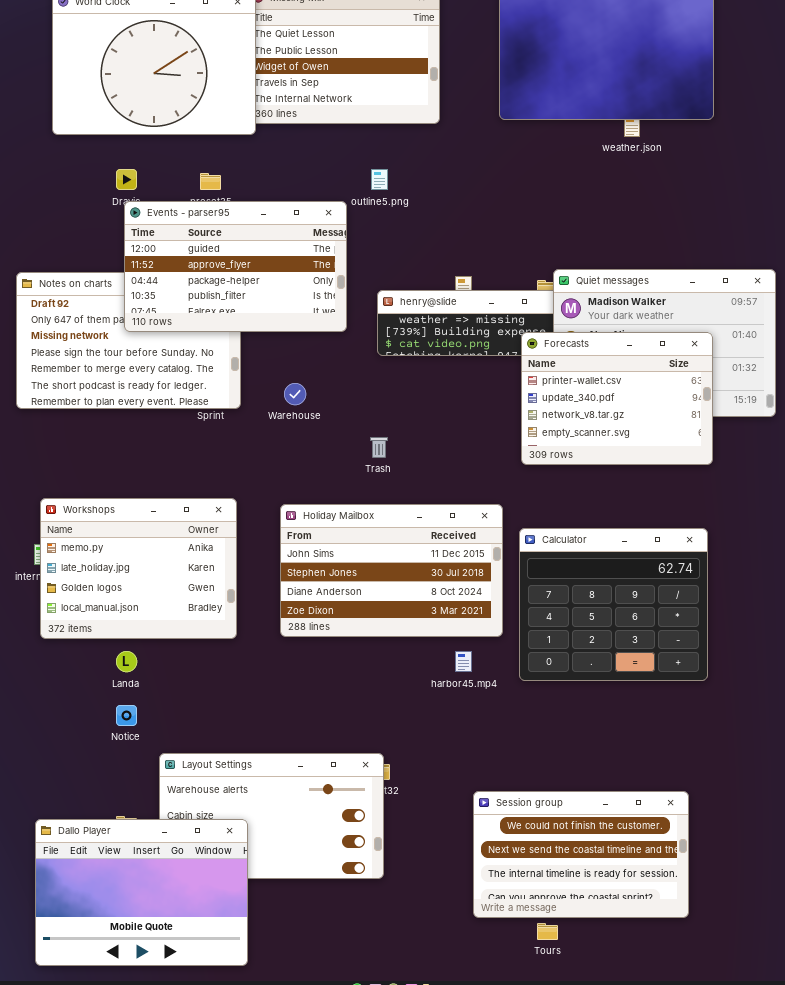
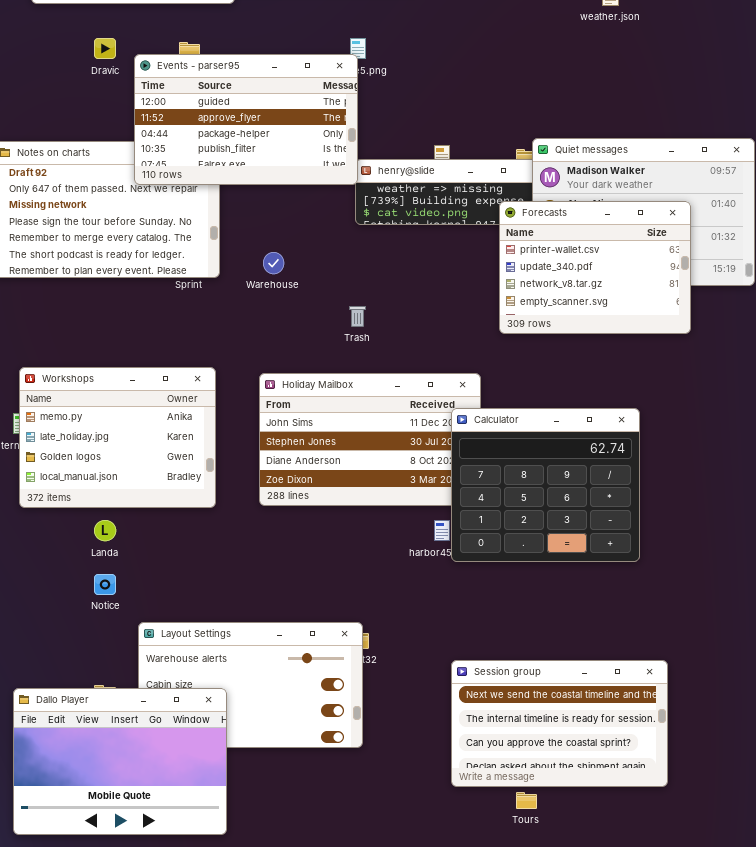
Events - parser95: [124,201,347,332] -> [134,54,358,185], moved
Calculator: [519,528,708,681] -> [451,408,640,562], moved
Session group: [473,791,689,918] -> [451,660,668,787], scrolled down 1 row

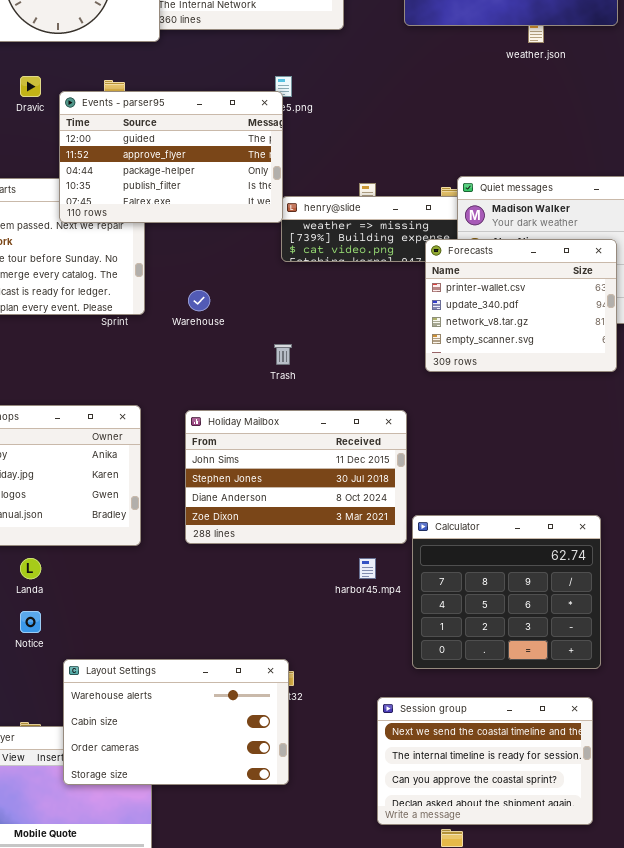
Calculator: [451,408,640,562] -> [412,515,601,669], moved
Layout Settings: [138,622,363,748] -> [63,659,289,785], raised

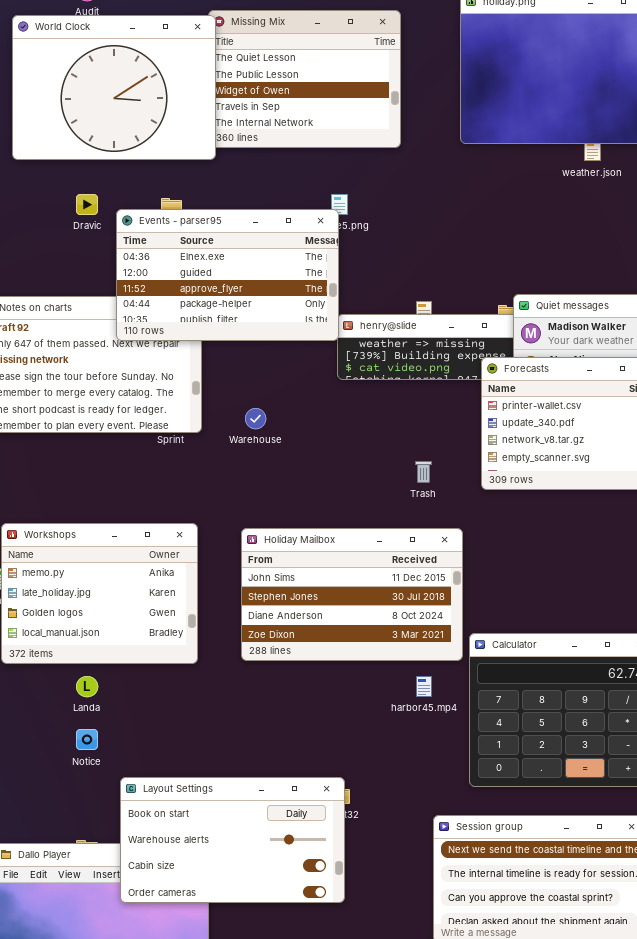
Events - parser95: [59,91,283,223] -> [116,209,339,341], scrolled up 1 row
Trash: [274,344,292,365] -> [415,461,432,483], moved
Layout Settings: [63,659,289,785] -> [120,777,345,903], scrolled up 1 row

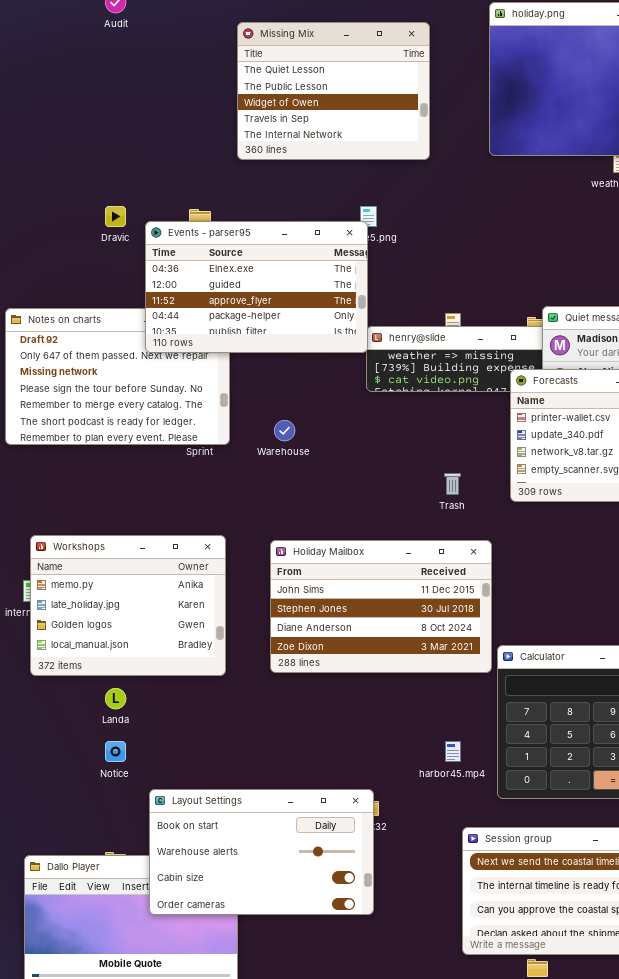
World Clock: [12,15,216,160] -> none, closed
harbor45.mp4: [416,676,432,697] -> [445,741,461,762], moved

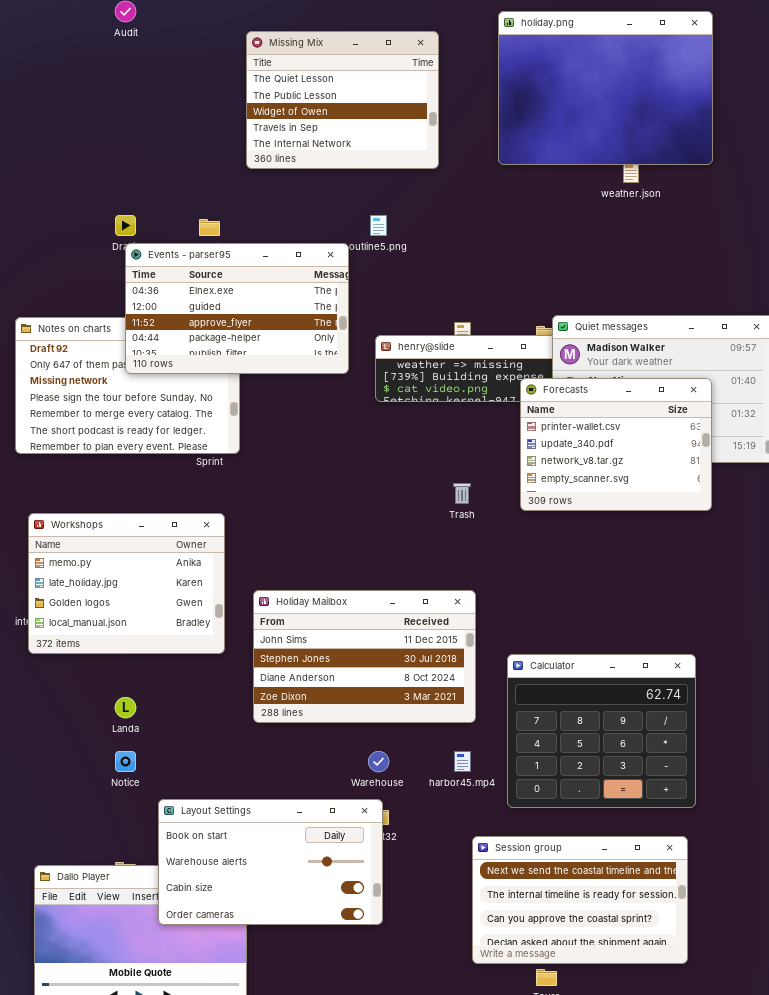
Events - parser95: [145,221,368,353] -> [125,243,349,374], moved
Warehouse: [274,420,295,441] -> [368,751,389,772], moved
Workshops: [30,535,226,676] -> [28,513,225,654], moved
Holiday Mailbox: [270,540,492,673] -> [253,590,476,723], moved

